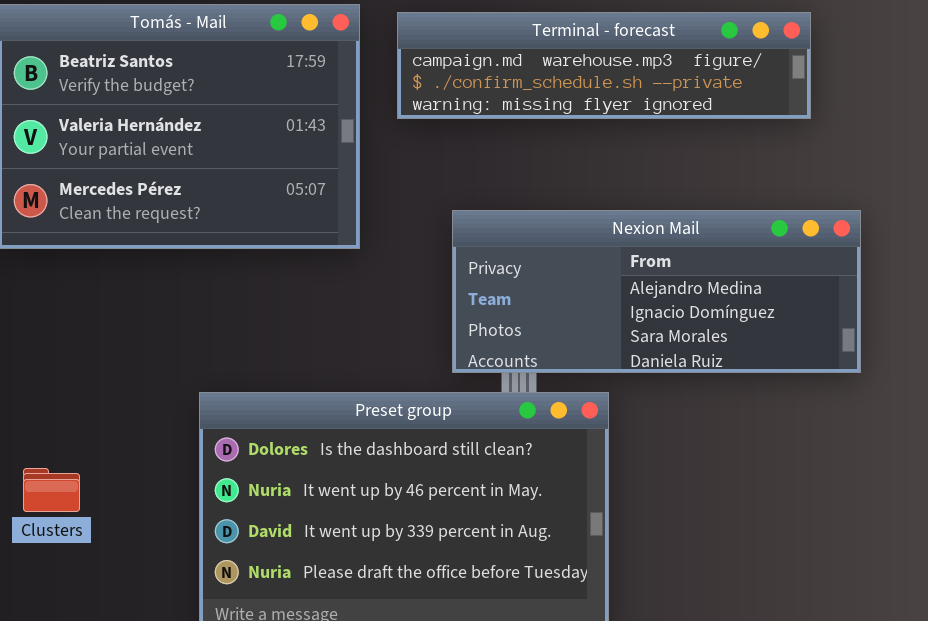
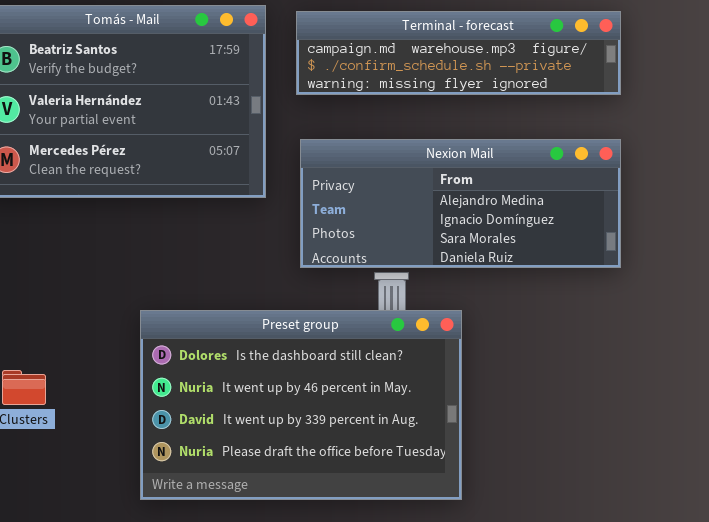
Nexion Mail: [452,210,861,373] -> [300,139,621,268], moved

